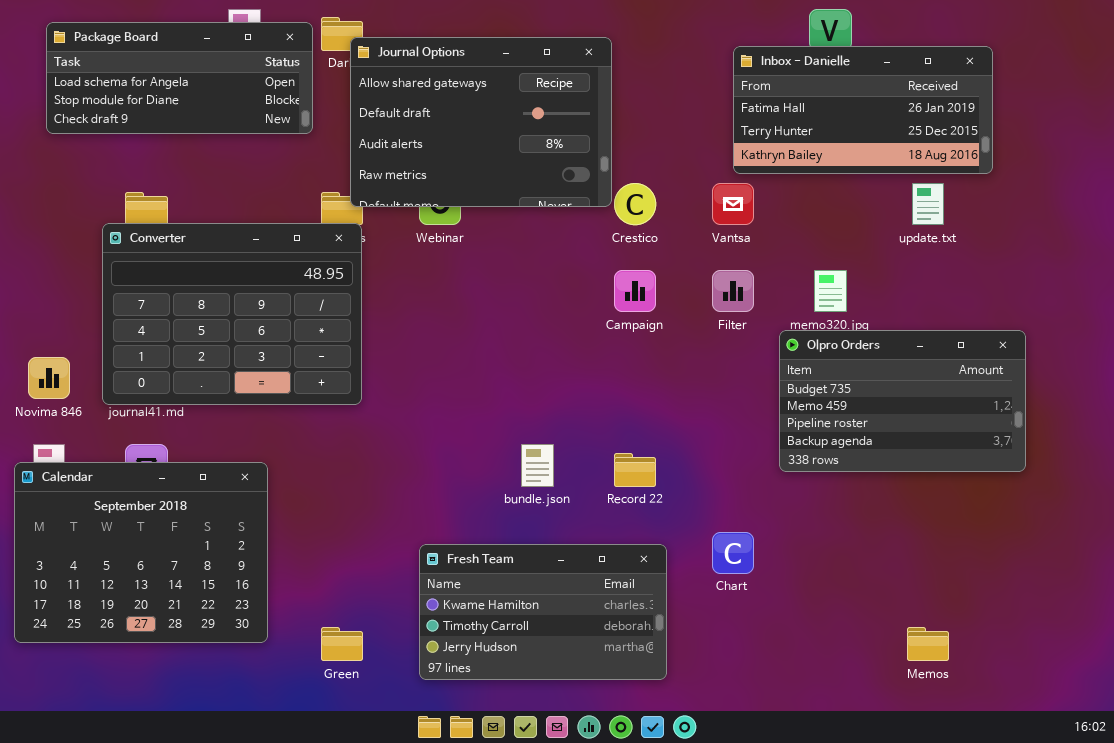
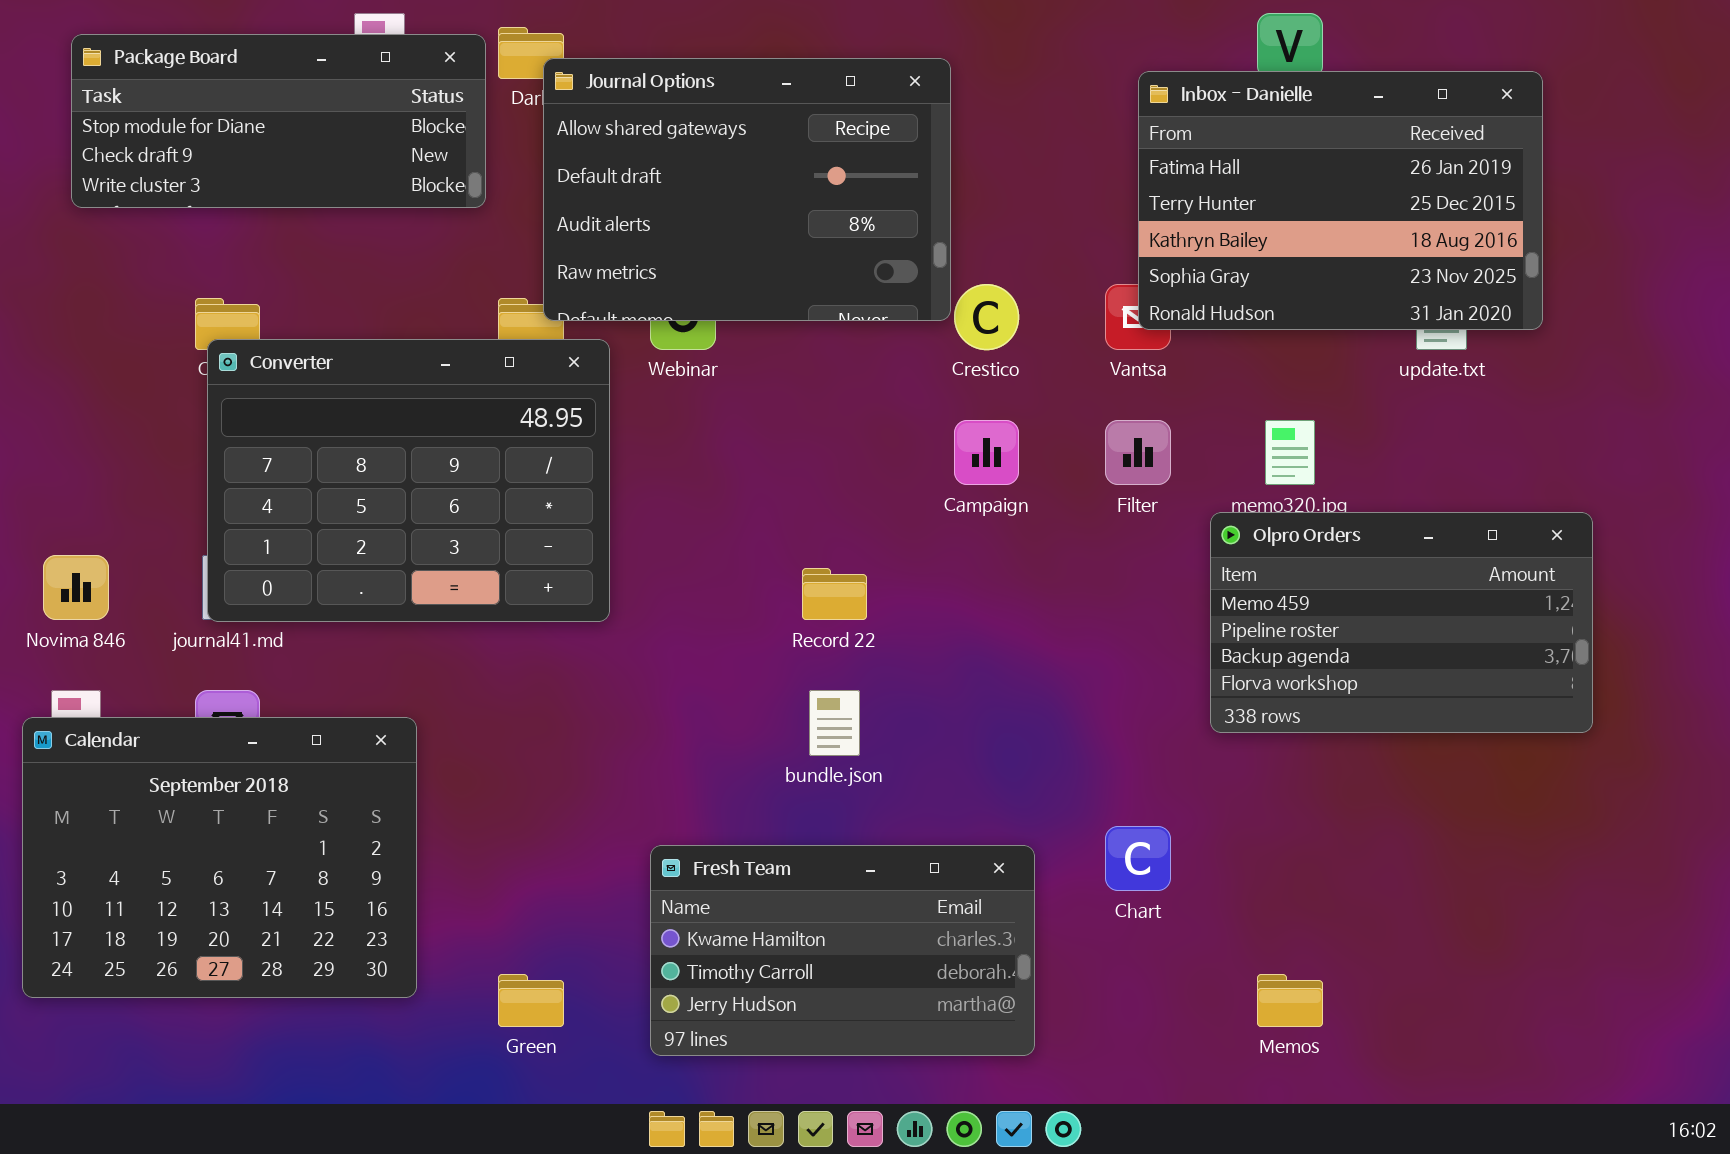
Package Board: [46,22,313,134] -> [71,34,486,208], scrolled down 1 row
Inbox - Danielle: [733,46,993,174] -> [1138,71,1543,330], resized
Converter: [102,223,362,405] -> [207,339,610,622], moved
Olpro Orders: [779,330,1026,472] -> [1210,512,1593,733], scrolled down 1 row
Record 22: [614,453,656,487] -> [802,568,867,620], moved
Memos: [907,627,949,661] -> [1257,974,1323,1027], moved

